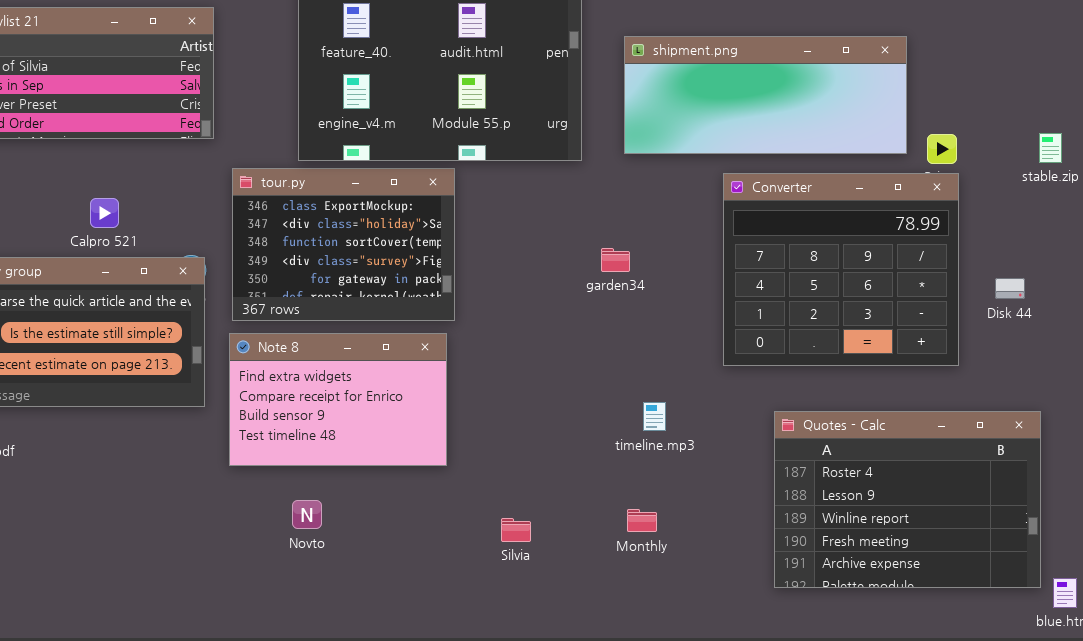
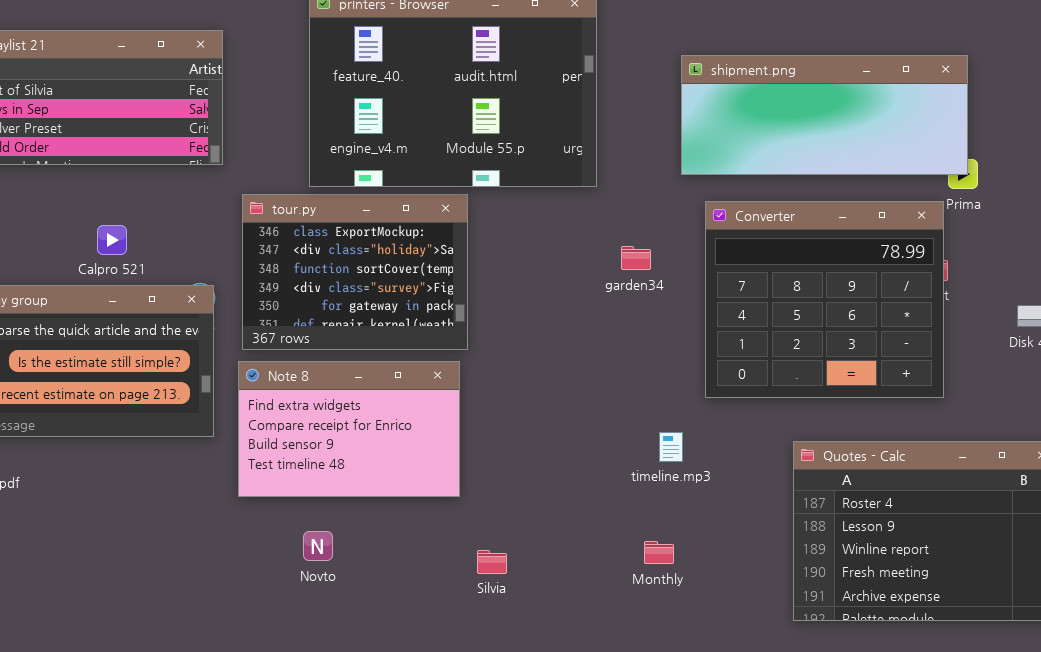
shipment.png: [624,36,907,154] -> [681,55,968,175], moved
Converter: [723,173,959,366] -> [705,201,944,398], moved
garden34: [601,248,630,272] -> [621,246,651,270], moved
Silvia: [501,518,531,542] -> [477,550,507,574], moved

